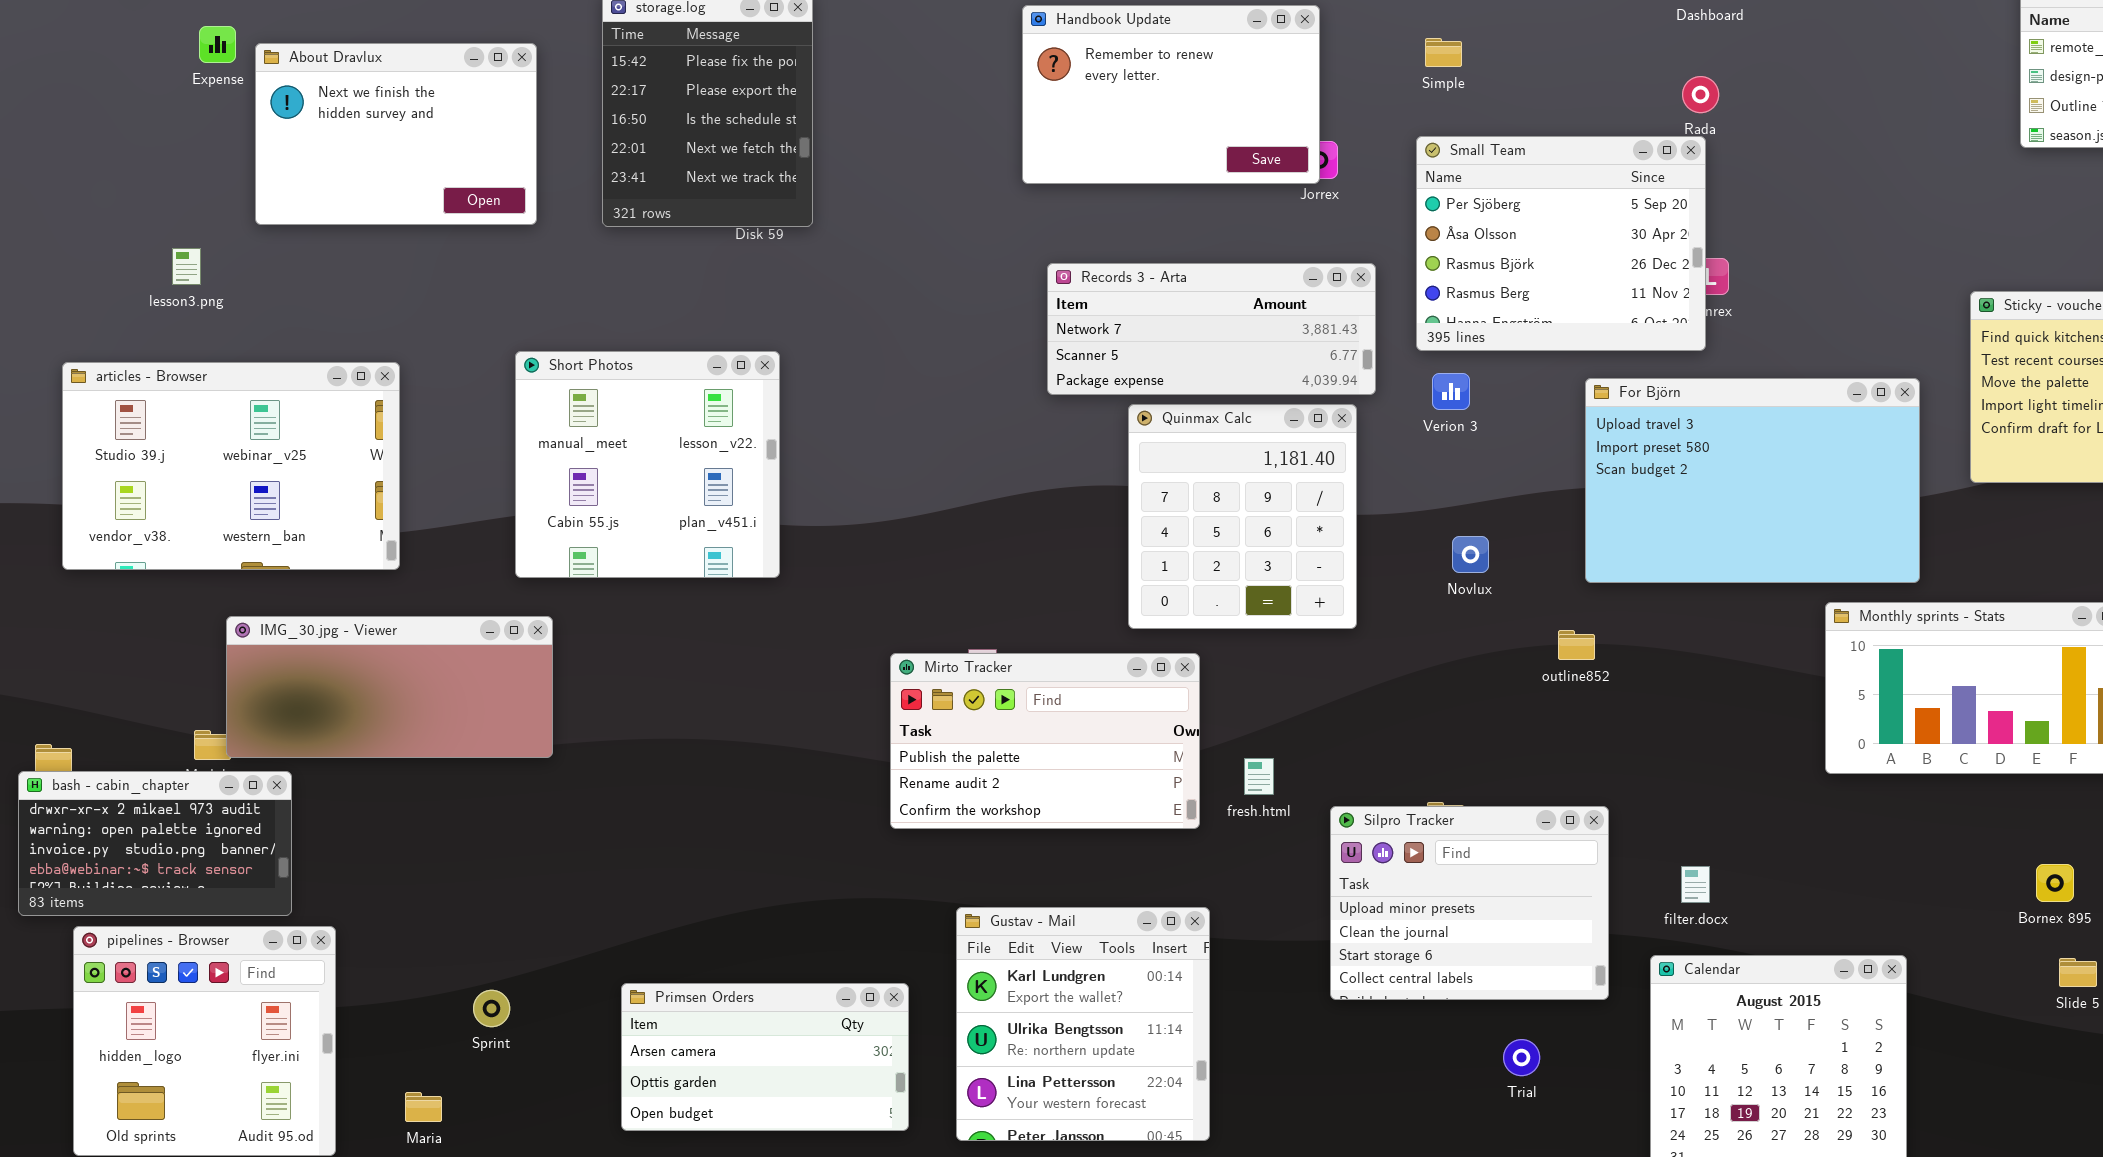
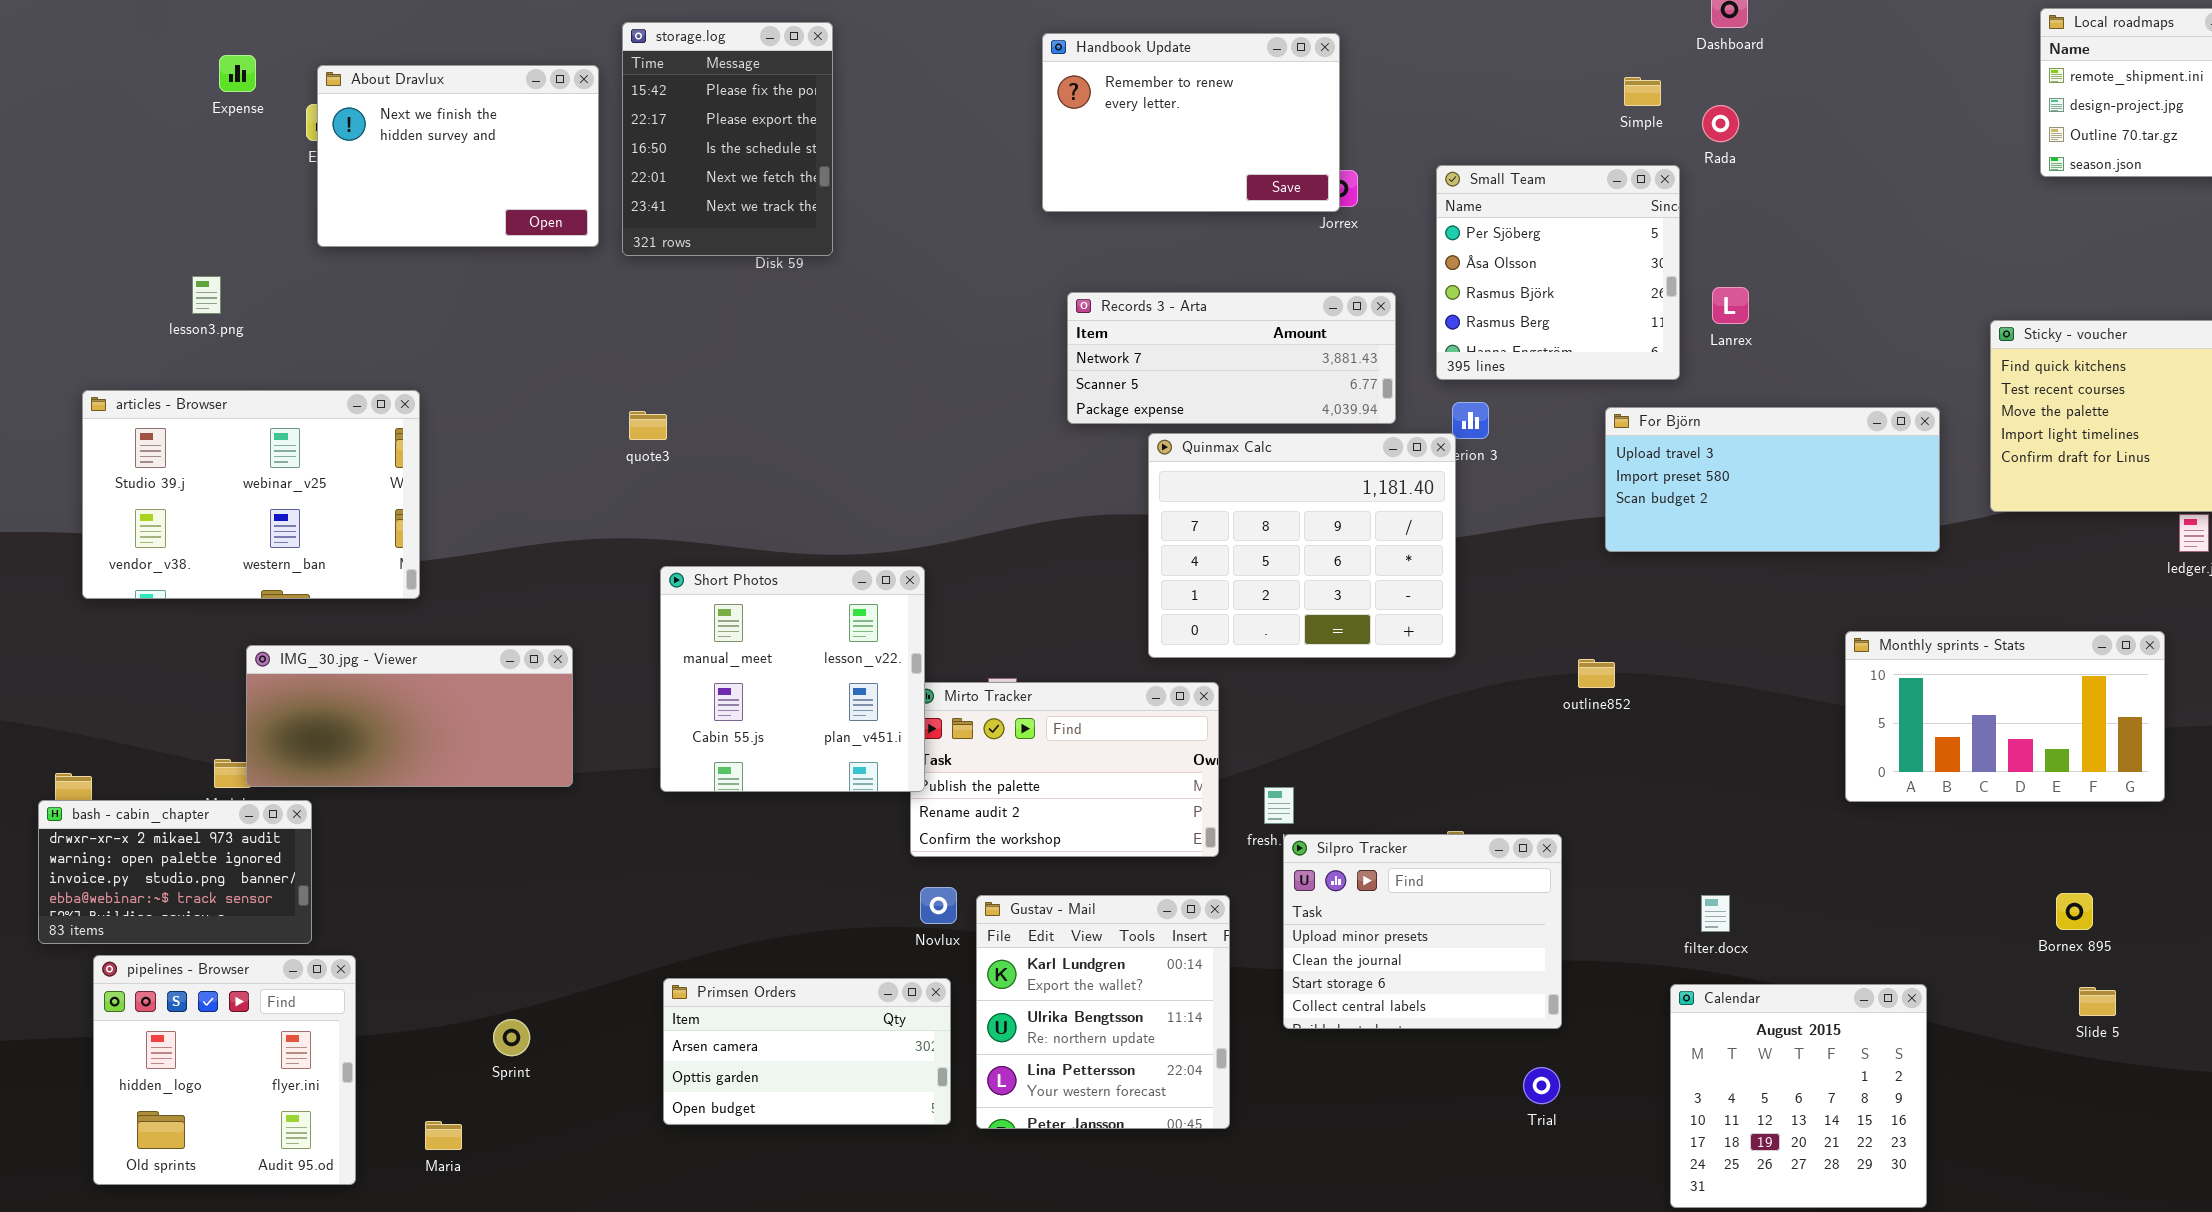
Simple: [1425,38,1462,67] -> [1624,77,1661,106], moved
About Dravlux: [255,43,537,225] -> [317,65,599,247], moved
Small Team: [1416,136,1706,351] -> [1436,165,1680,380], resized
Short Photos: [515,351,780,578] -> [660,566,925,792], moved
For Björn: [1585,378,1920,583] -> [1605,407,1940,552], resized
Quinmax Calc: [1128,404,1357,629] -> [1148,433,1456,658], resized
Novlux: [1452,536,1489,573] -> [920,887,957,924], moved
Silpro Tracker: [1330,806,1609,1000] -> [1283,834,1562,1029], moved
Gustav - Mail: [956,907,1210,1141] -> [976,895,1230,1129], moved
Primsen Orders: [621,983,909,1131] -> [663,978,951,1125], moved

